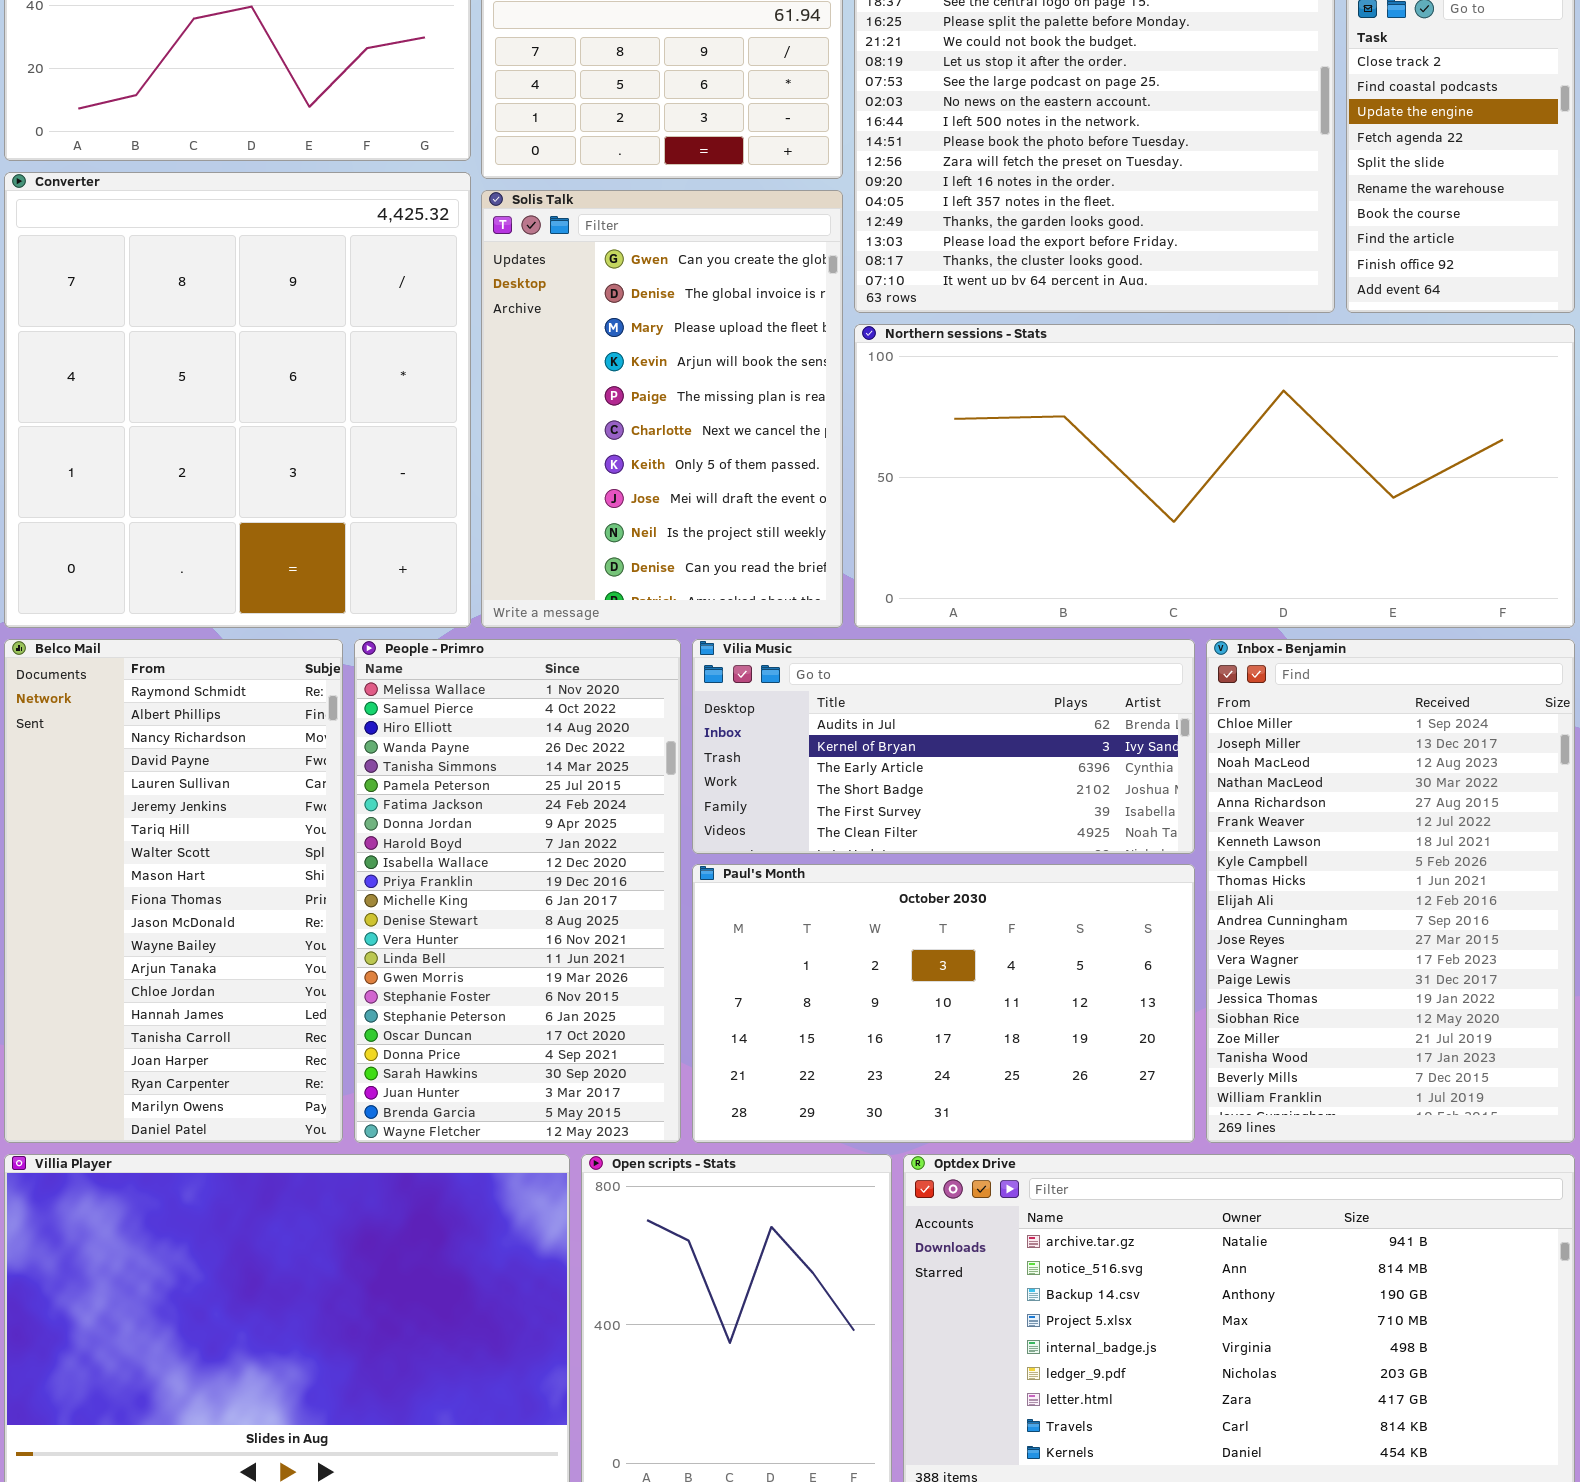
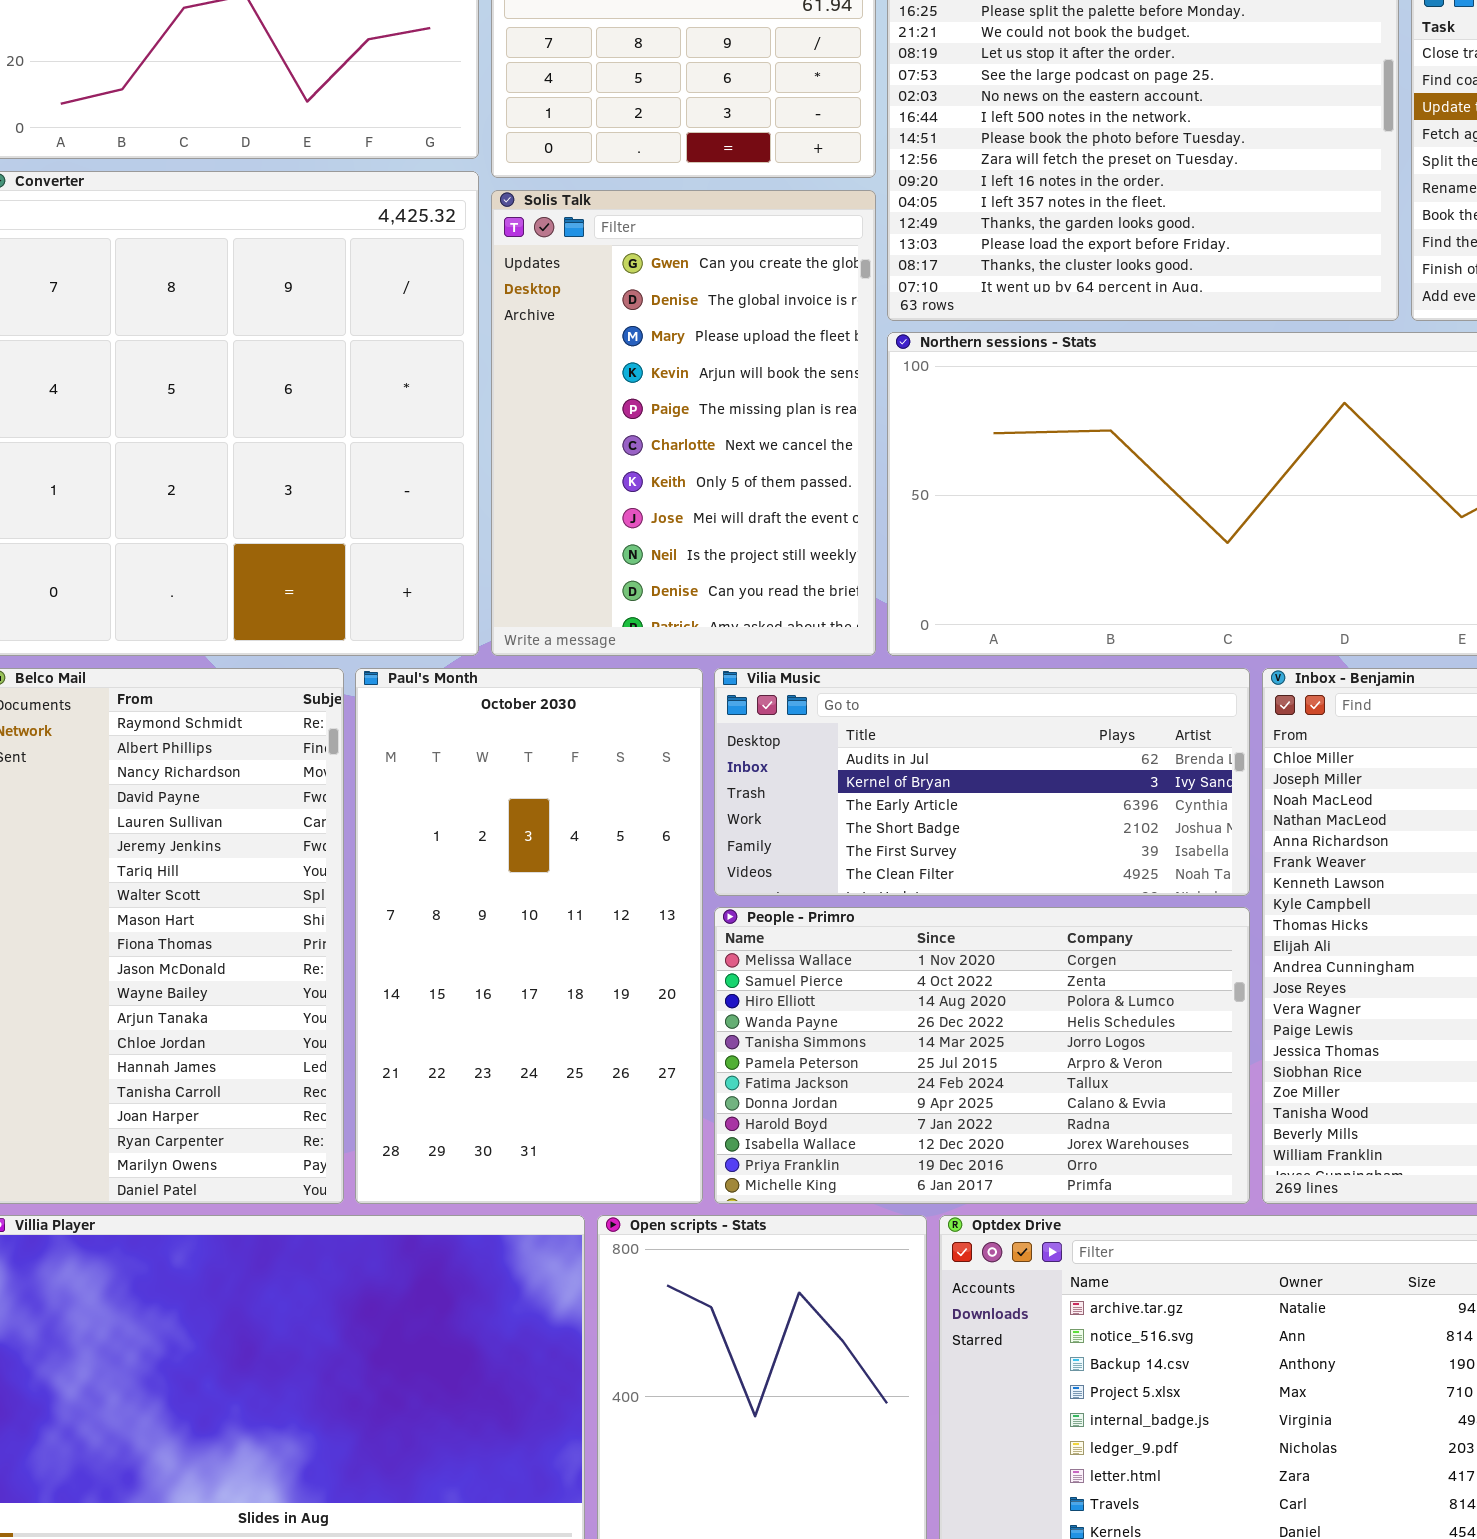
People - Primro: [354,639,681,1143] -> [714,907,1250,1204], moved, resized
Paul's Month: [692,864,1195,1143] -> [355,668,703,1204], moved, resized

